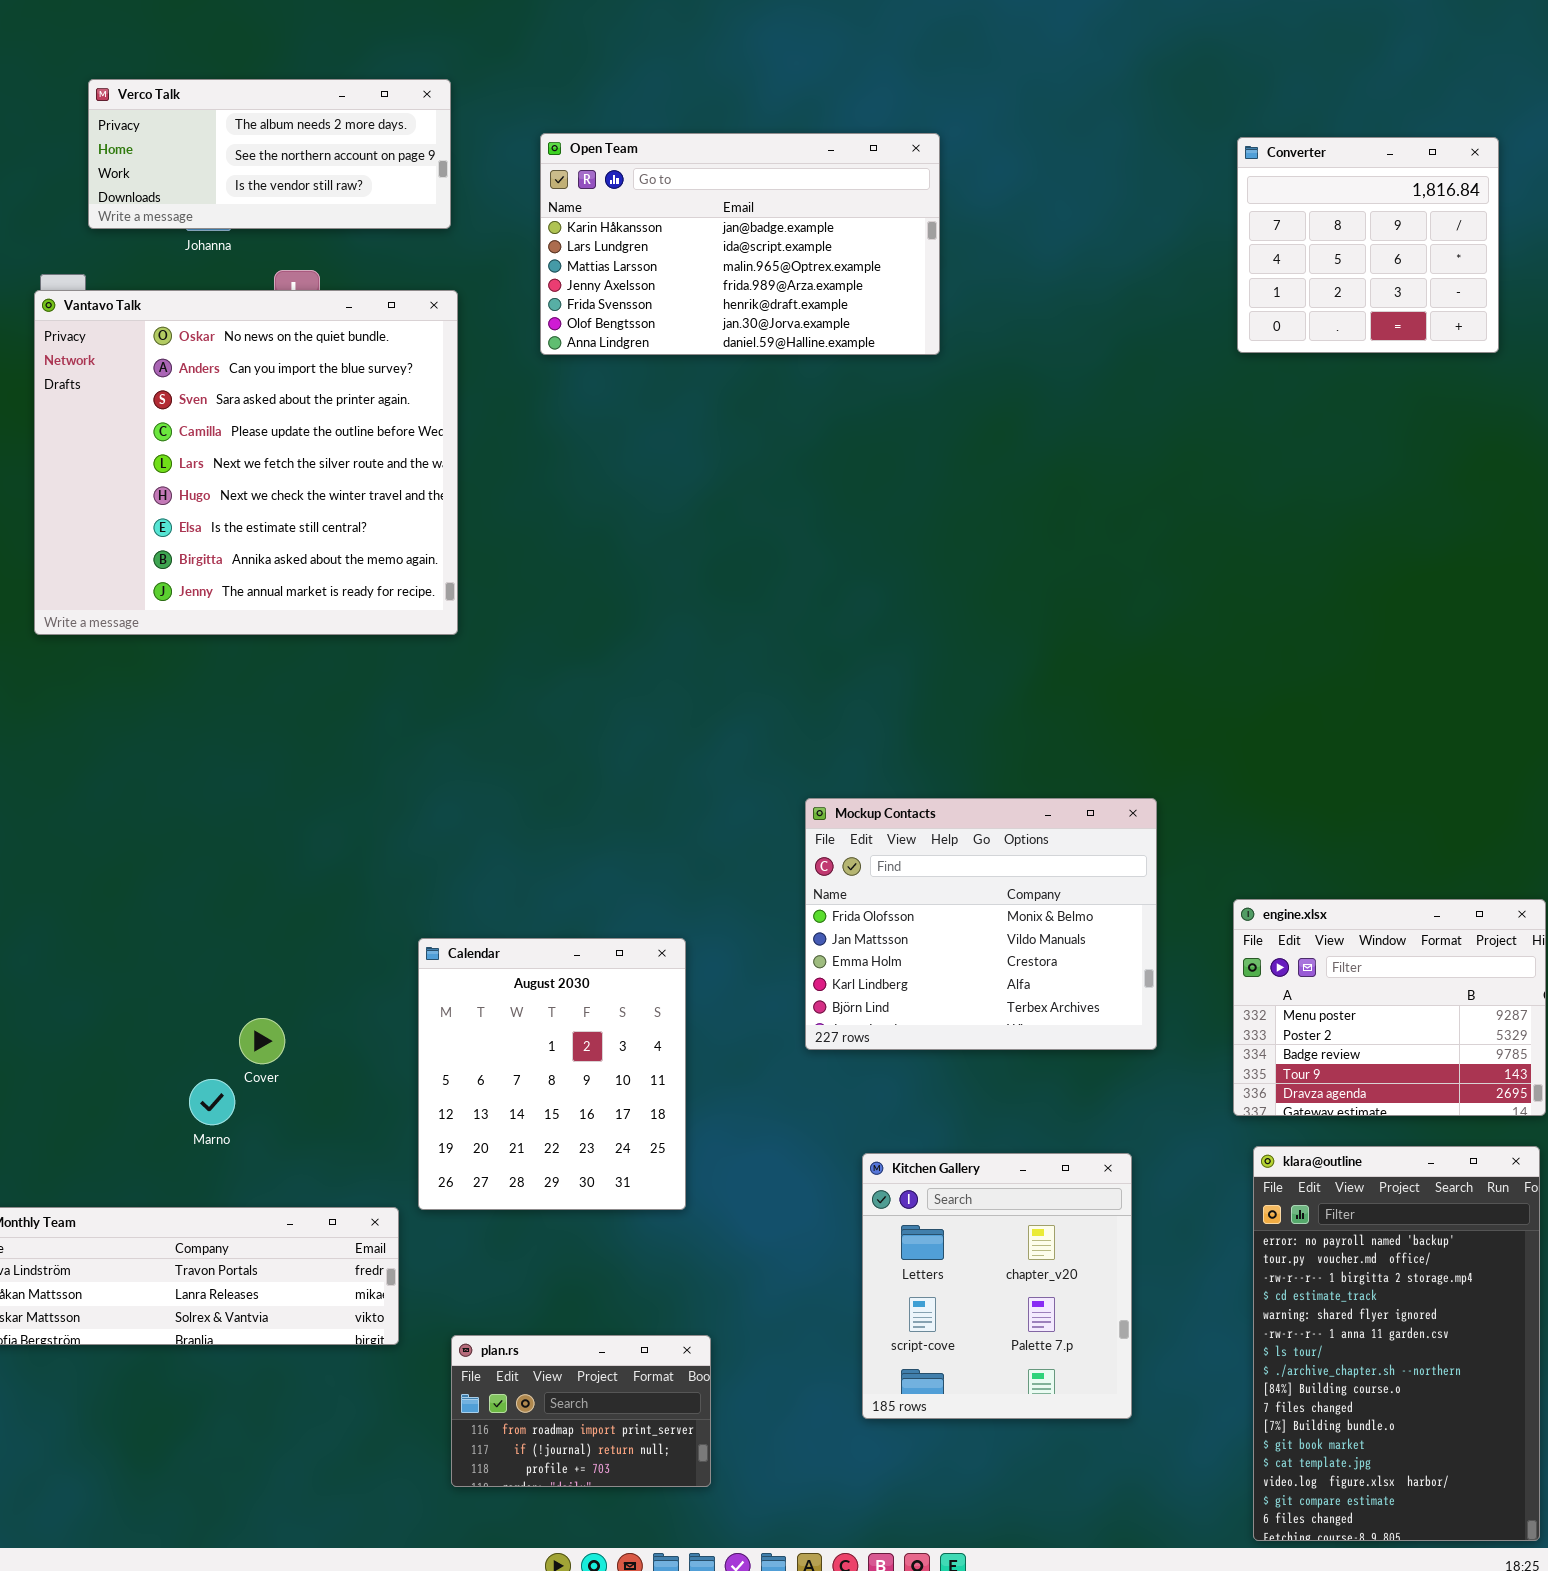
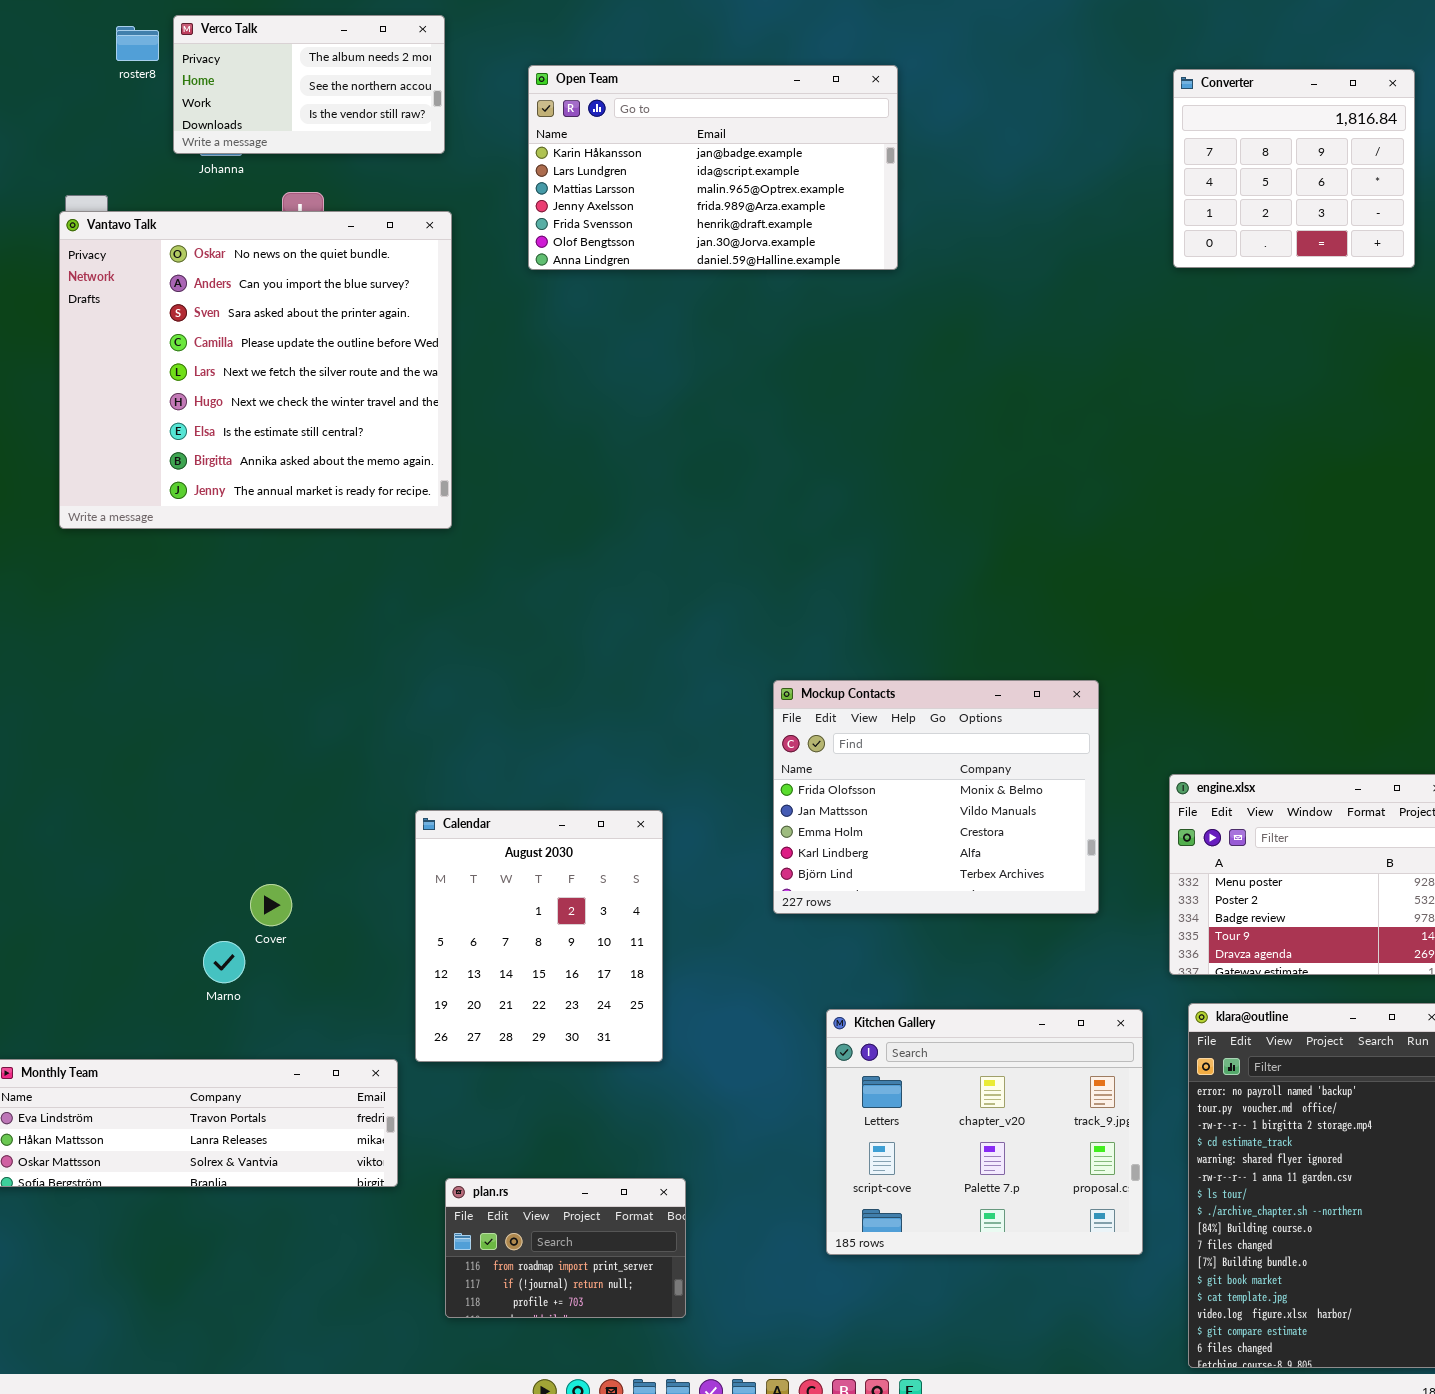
Verco Talk: [88,79,451,229] -> [173,15,445,154], resized
Kitchen Gallery: [862,1153,1132,1419] -> [826,1009,1143,1255], resized

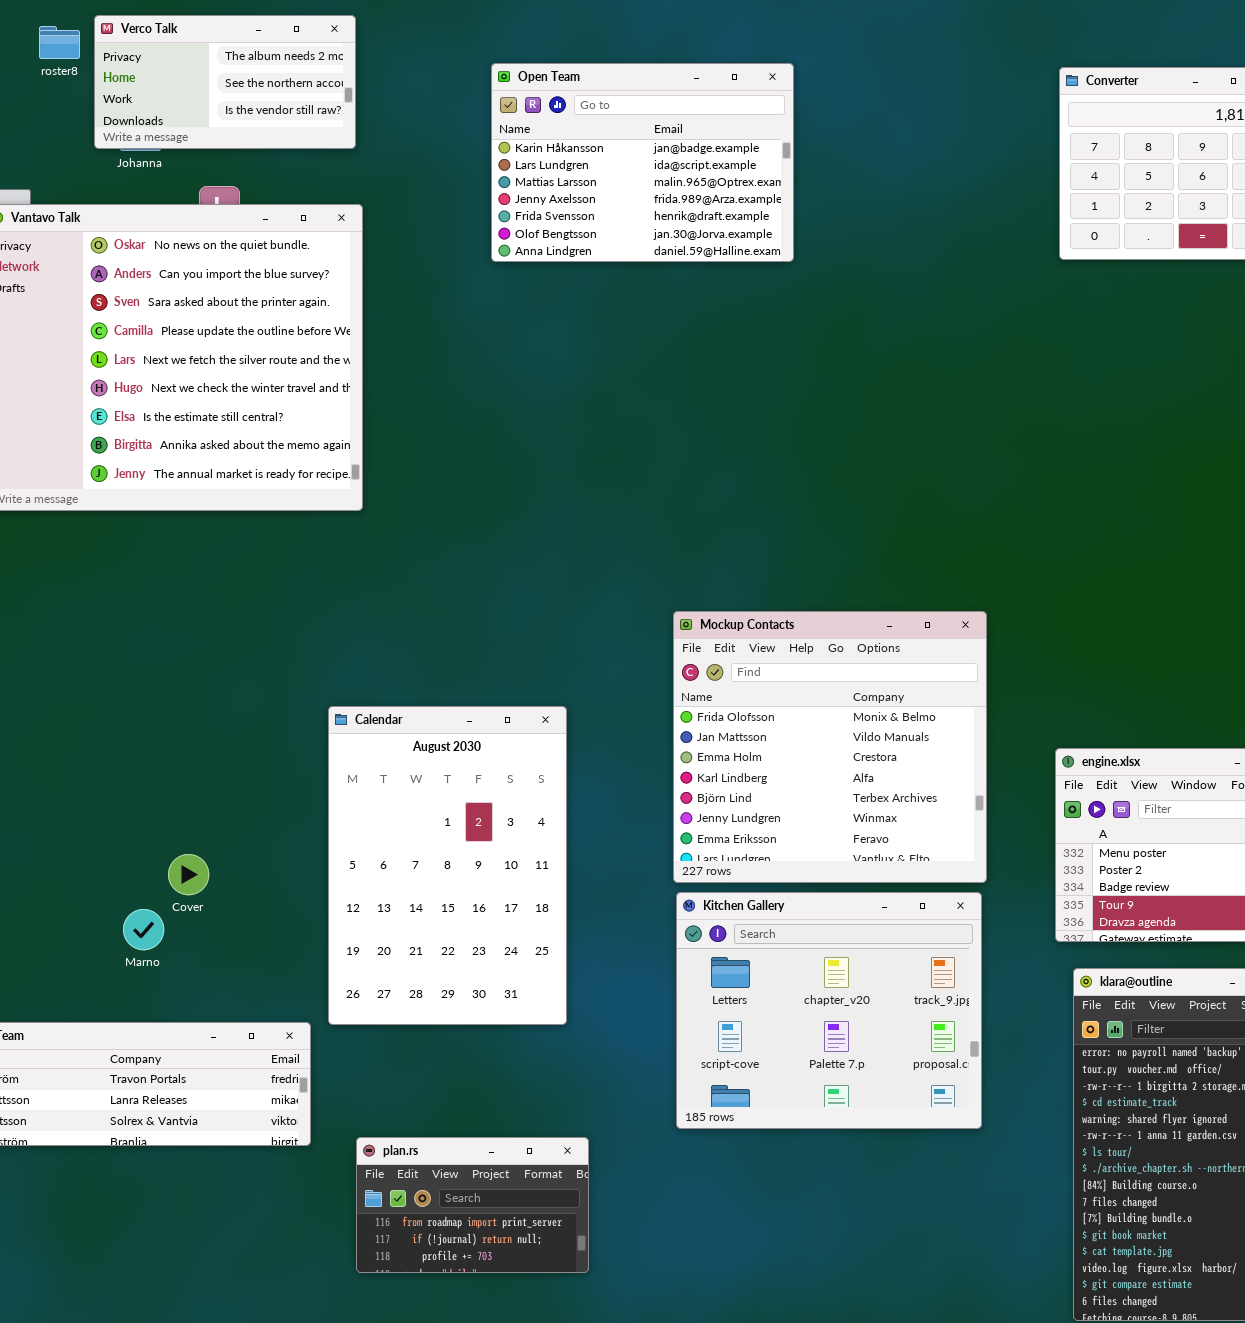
Open Team: [528,65,898,270] -> [491,63,794,262], resized
Mockup Contacts: [773,680,1099,914] -> [673,611,987,883], resized
Calendar: [415,810,663,1062] -> [328,706,567,1025], resized
Kitchen Gallery: [826,1009,1143,1255] -> [676,892,982,1129], moved

